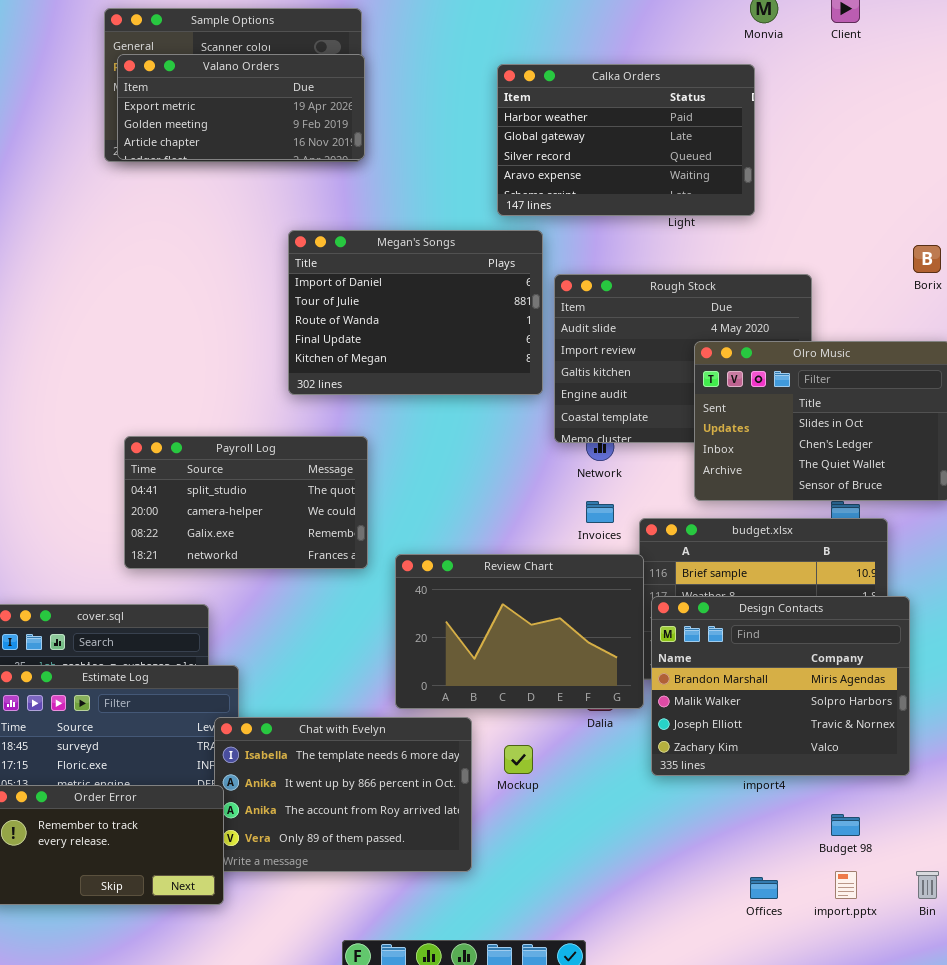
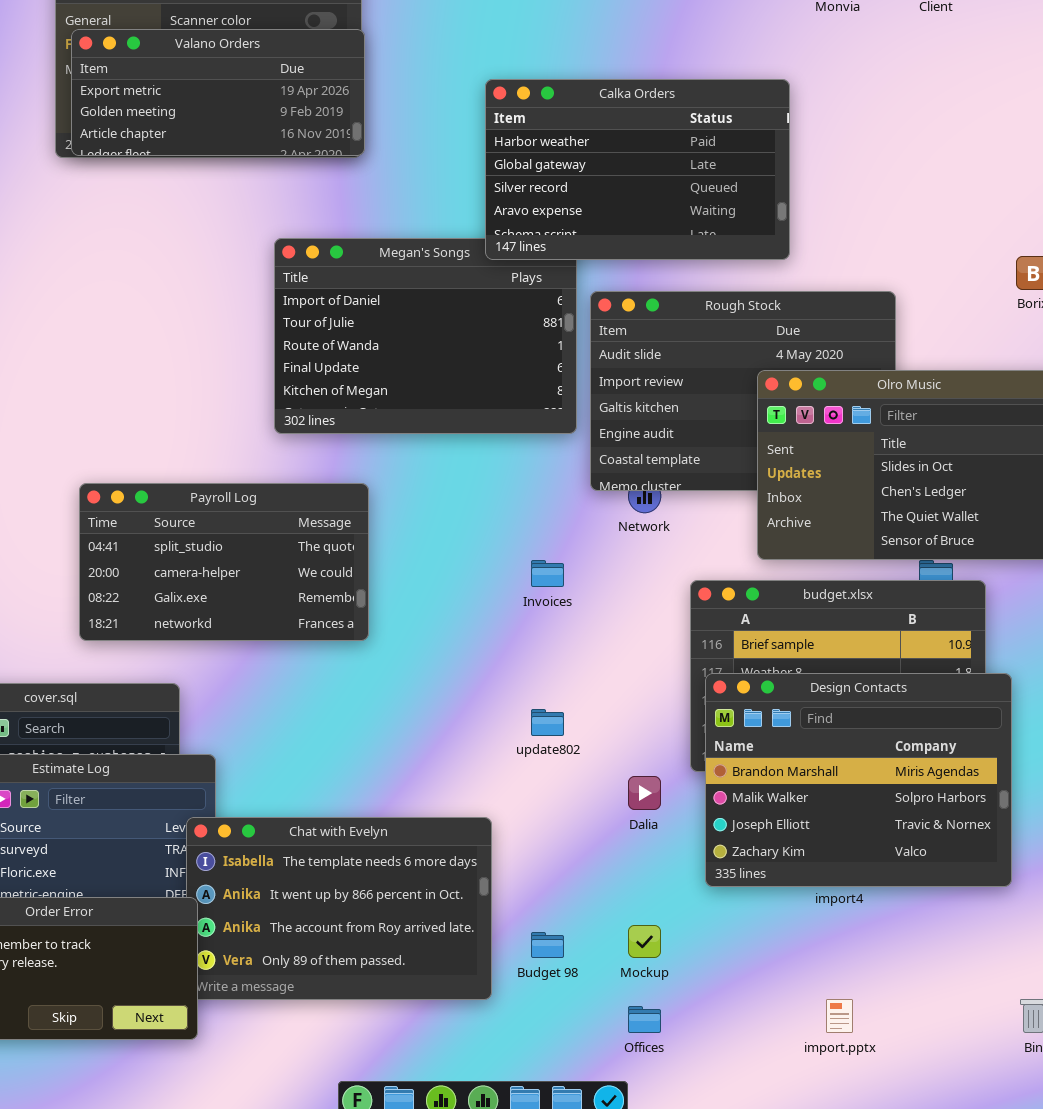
Calka Orders: [497,64,755,216] -> [485,79,790,260], moved
Invoices: [586,501,614,523] -> [531,560,564,587], moved
Review Chart: [395,554,644,709] -> none, closed
Mockup: [504,745,533,774] -> [628,925,661,958], moved
Budget 98: [831,814,860,836] -> [531,932,564,958], moved
import.pptx: [835,871,857,899] -> [826,999,853,1033], moved
Offices: [750,877,778,899] -> [628,1006,661,1033], moved

